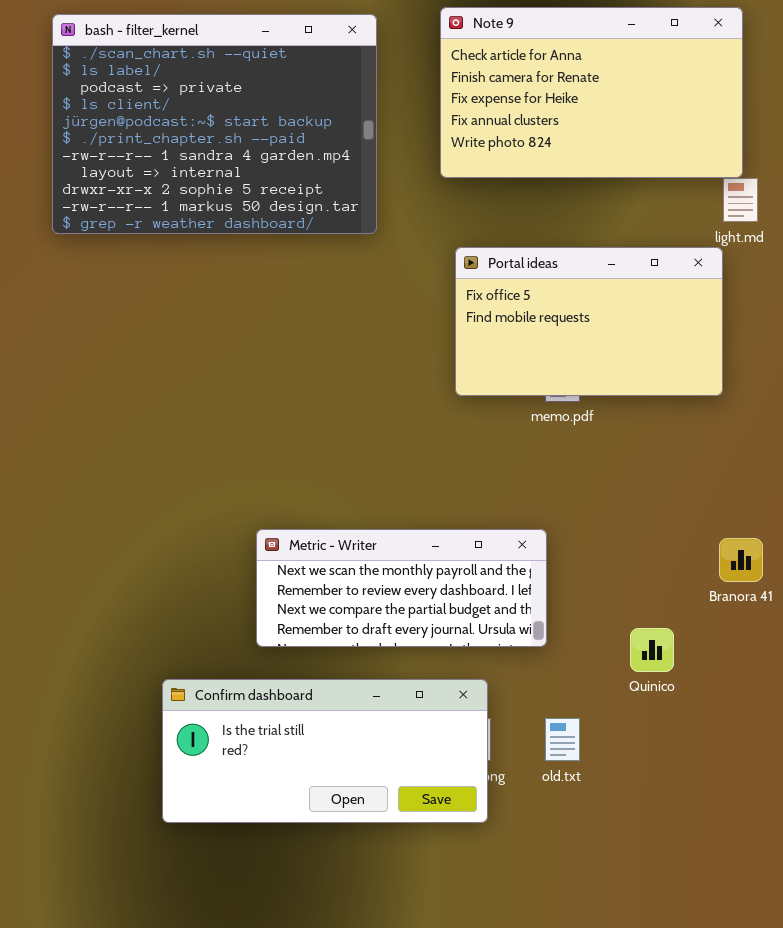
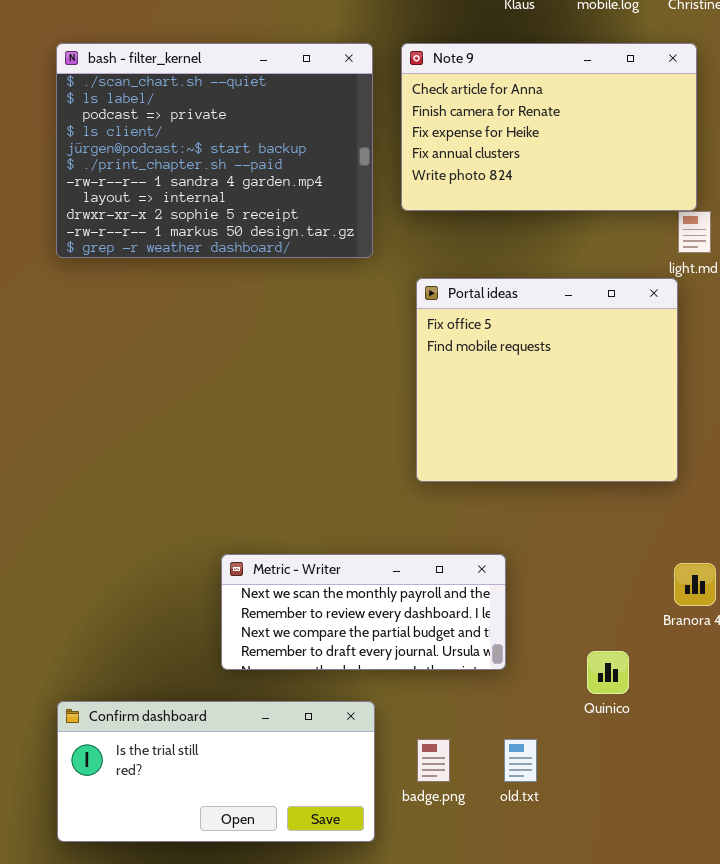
bash - filter_kernel: [52,14,377,234] -> [56,43,373,258], moved
Portal ideas: [455,247,723,396] -> [416,278,678,482], resized
Confirm dashboard: [162,679,488,823] -> [57,701,375,842], moved

